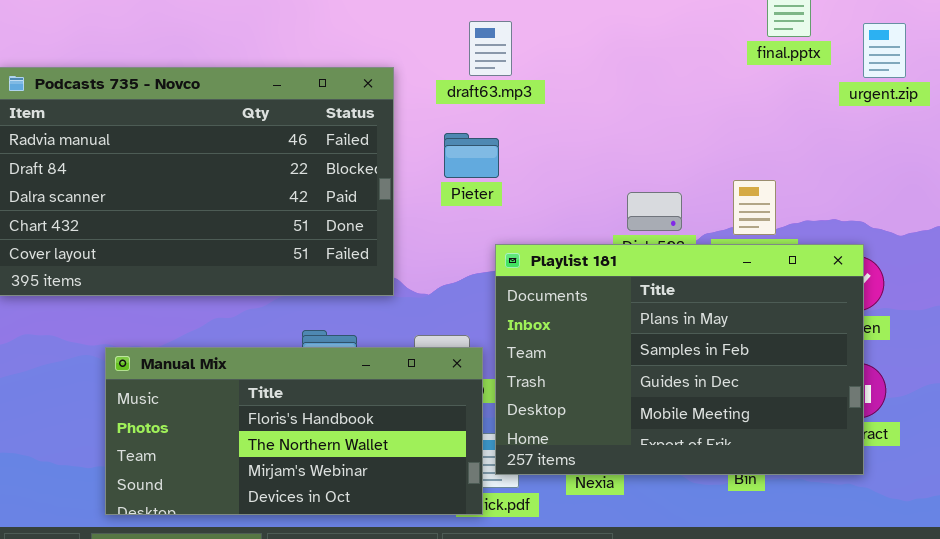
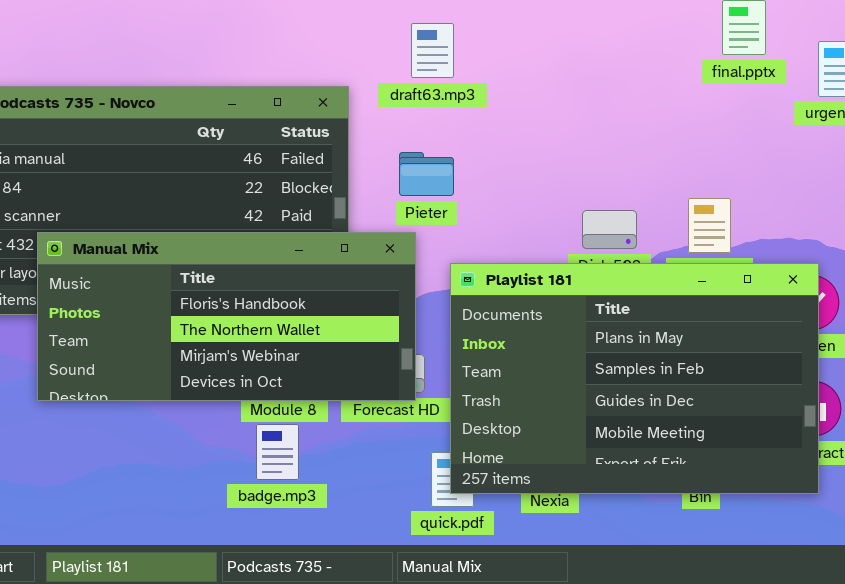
draft63.mp3: [469,21,512,76] -> [411,23,454,78], moved
Manual Mix: [105,347,483,515] -> [37,232,416,401], moved

